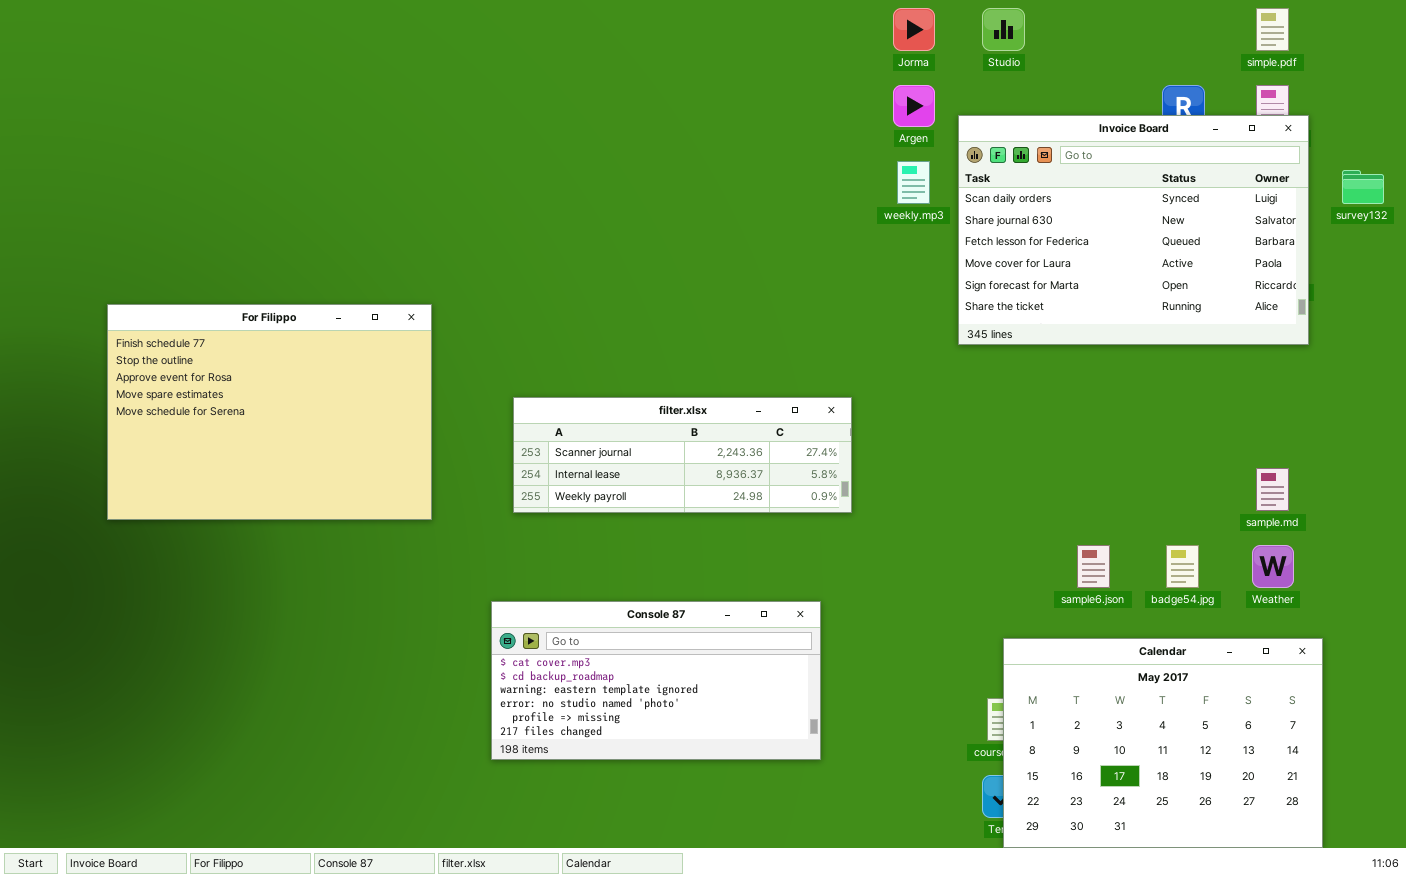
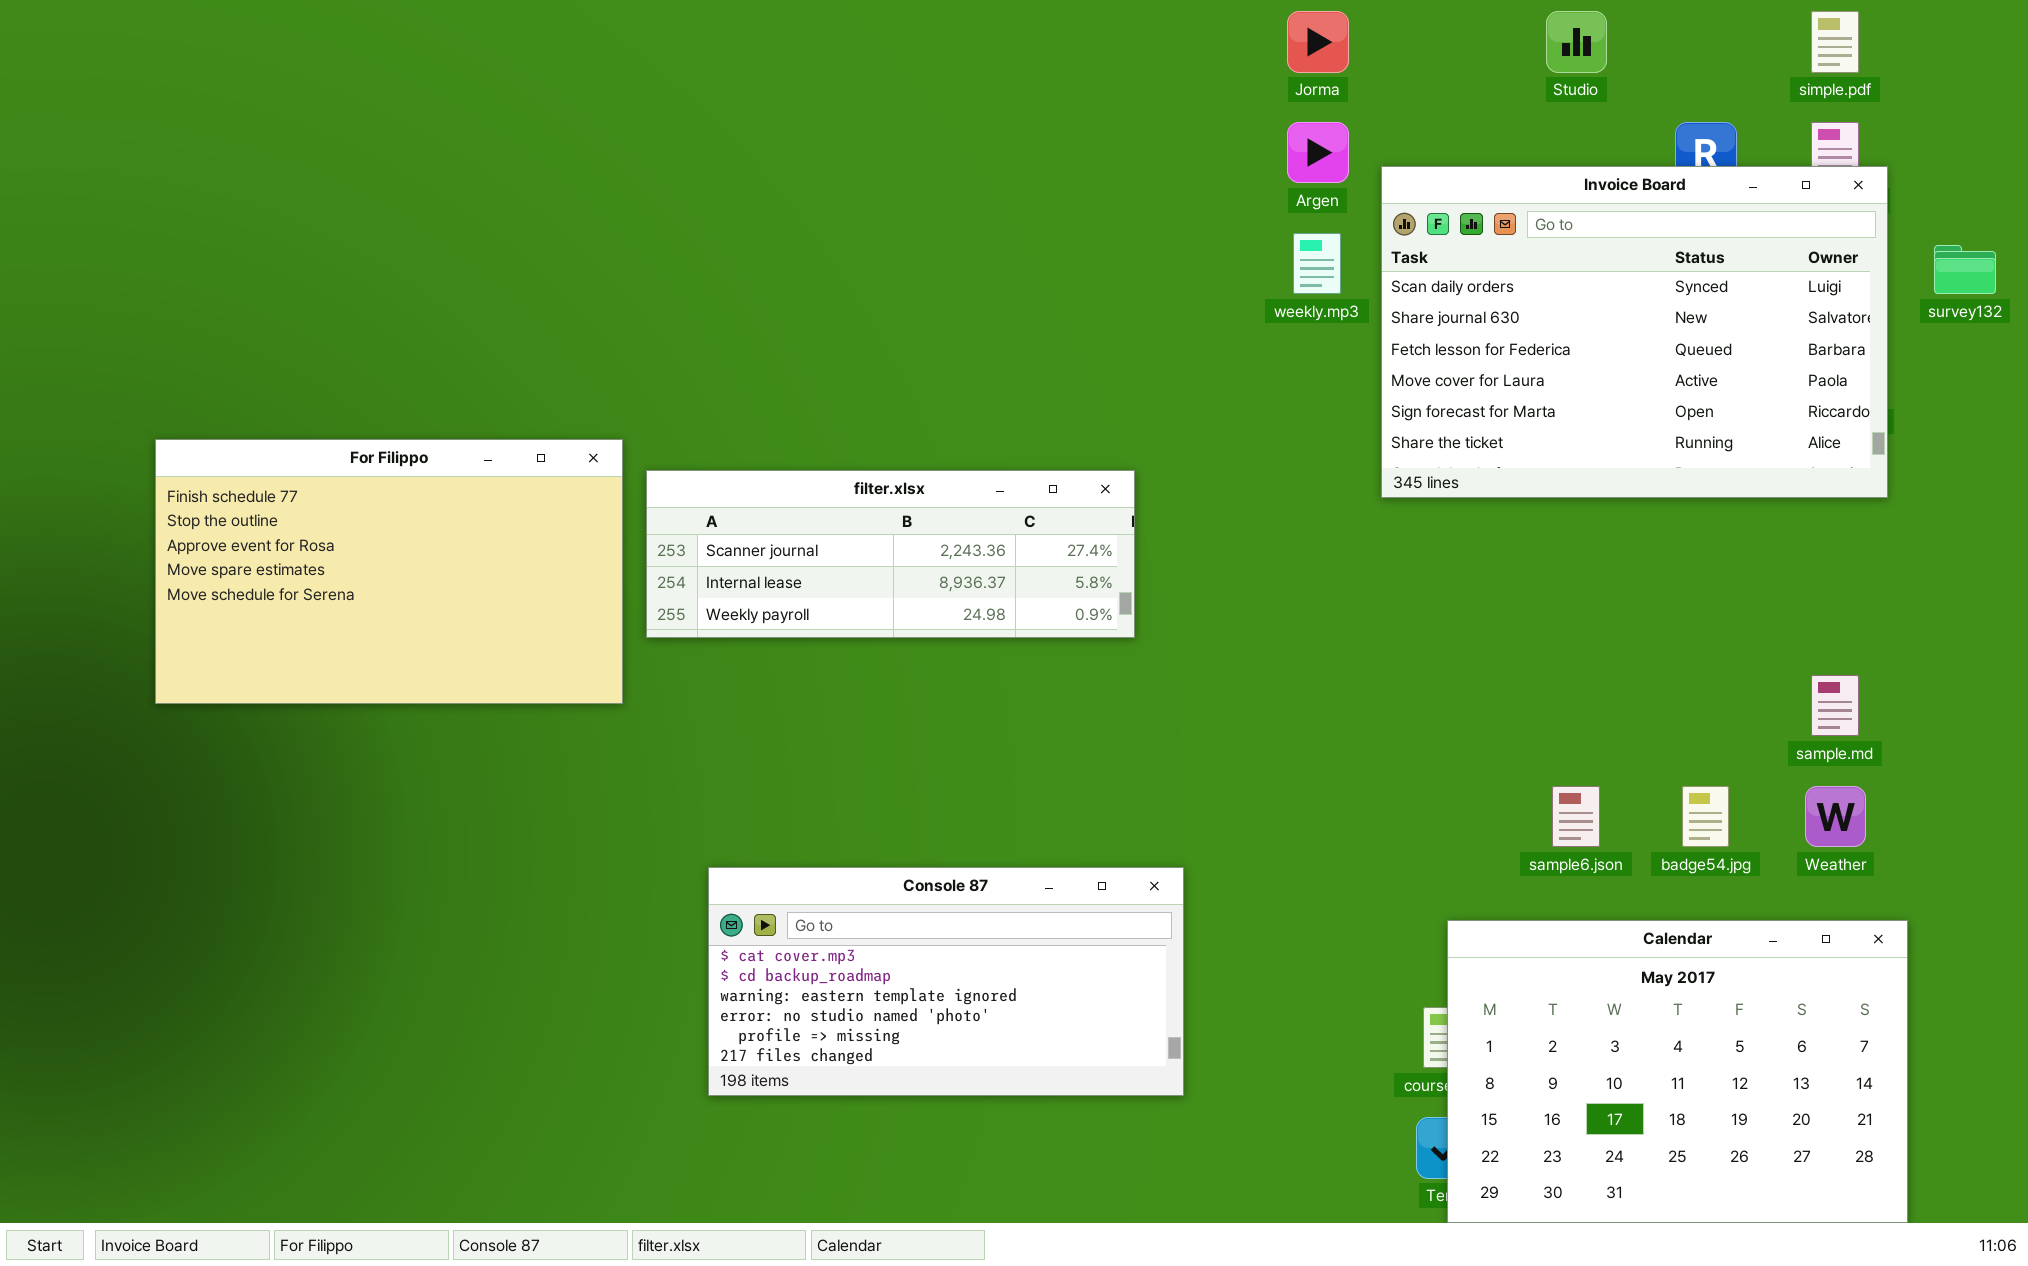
Studio: [982,8,1025,51] -> [1546,11,1607,73], moved
For Filippo: [107,304,432,520] -> [155,439,623,704], resized
filter.xlsx: [513,397,852,513] -> [646,470,1135,638], moved

